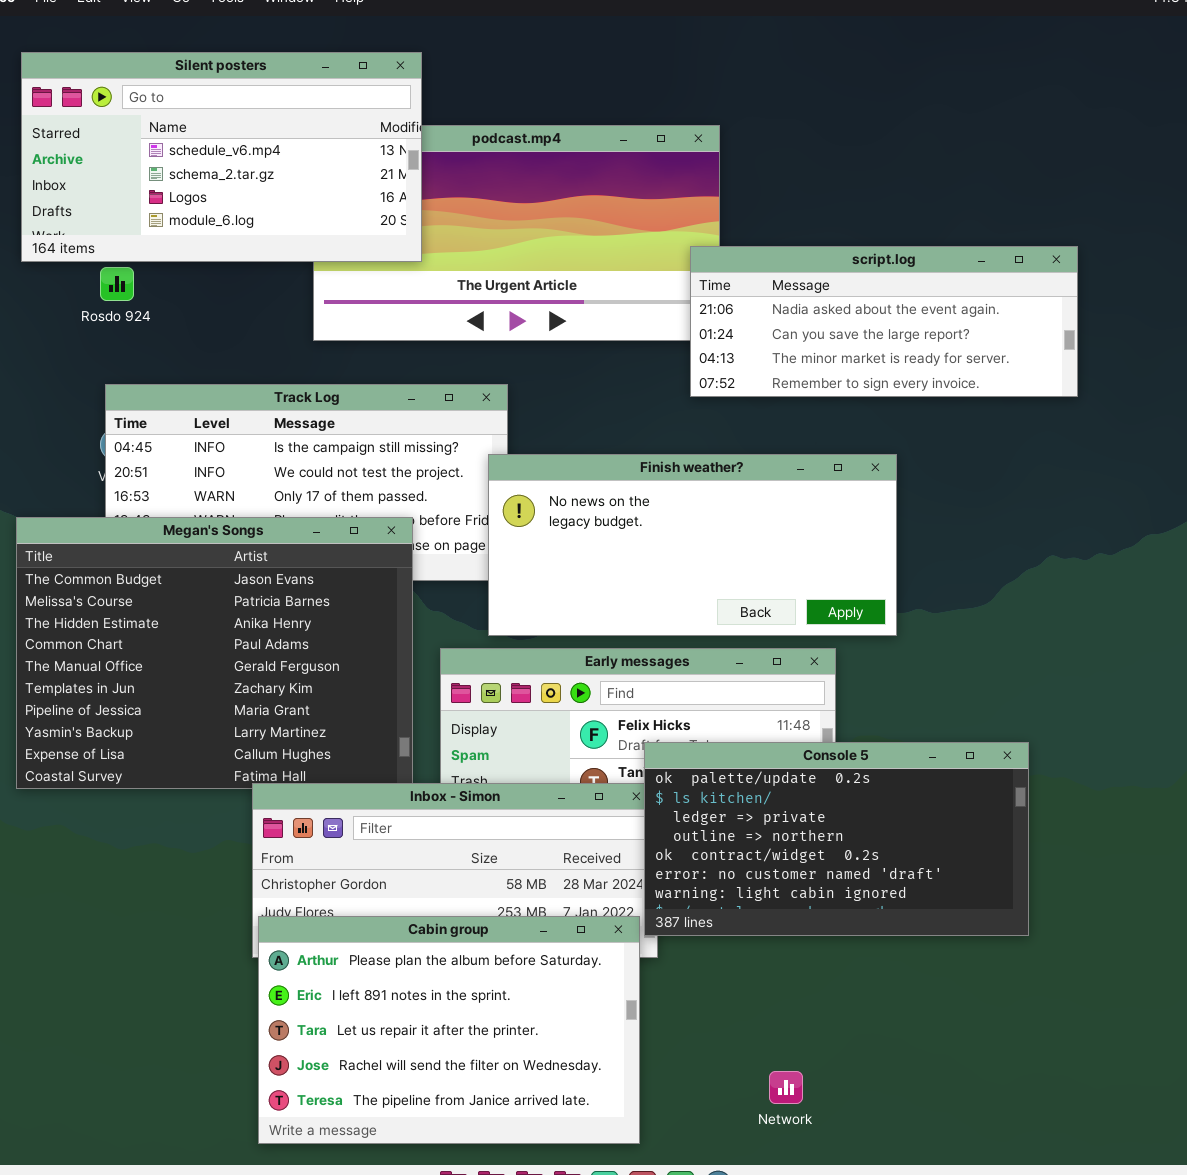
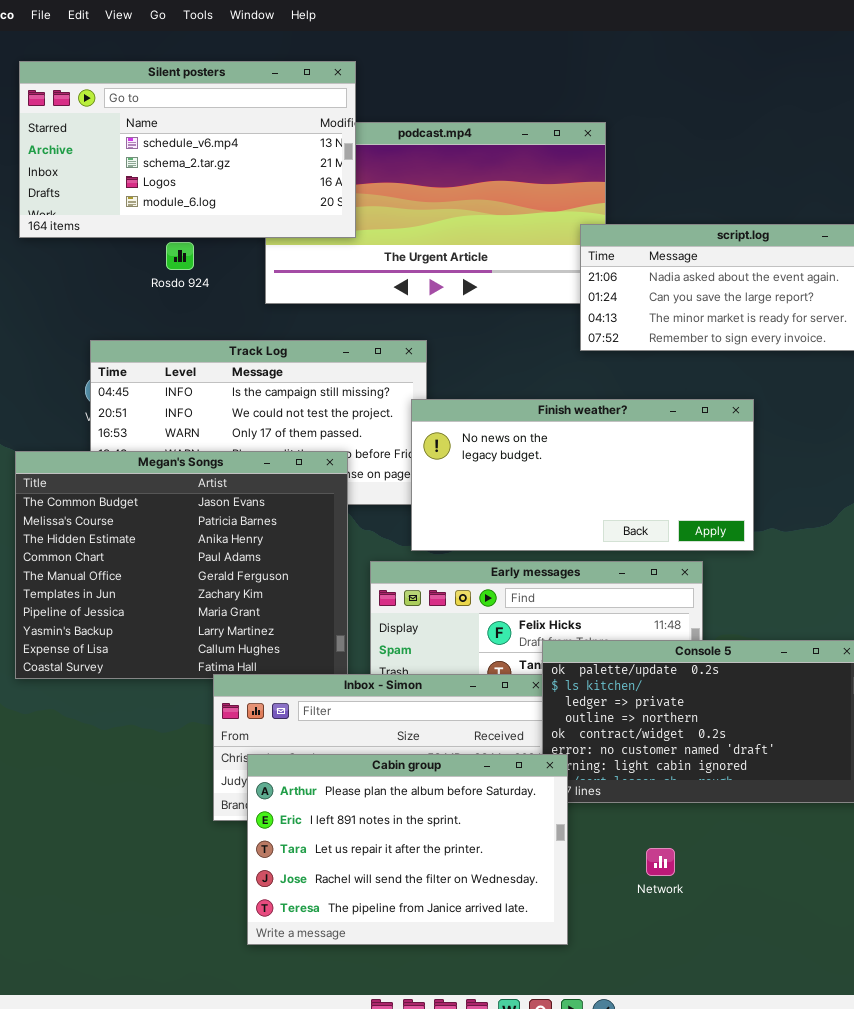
Rosdo 924: [100,267,134,301] -> [166,242,194,270], moved
Cabin group: [258,916,640,1144] -> [247,754,568,945], moved
Network: [769,1071,803,1104] -> [646,848,675,876], moved

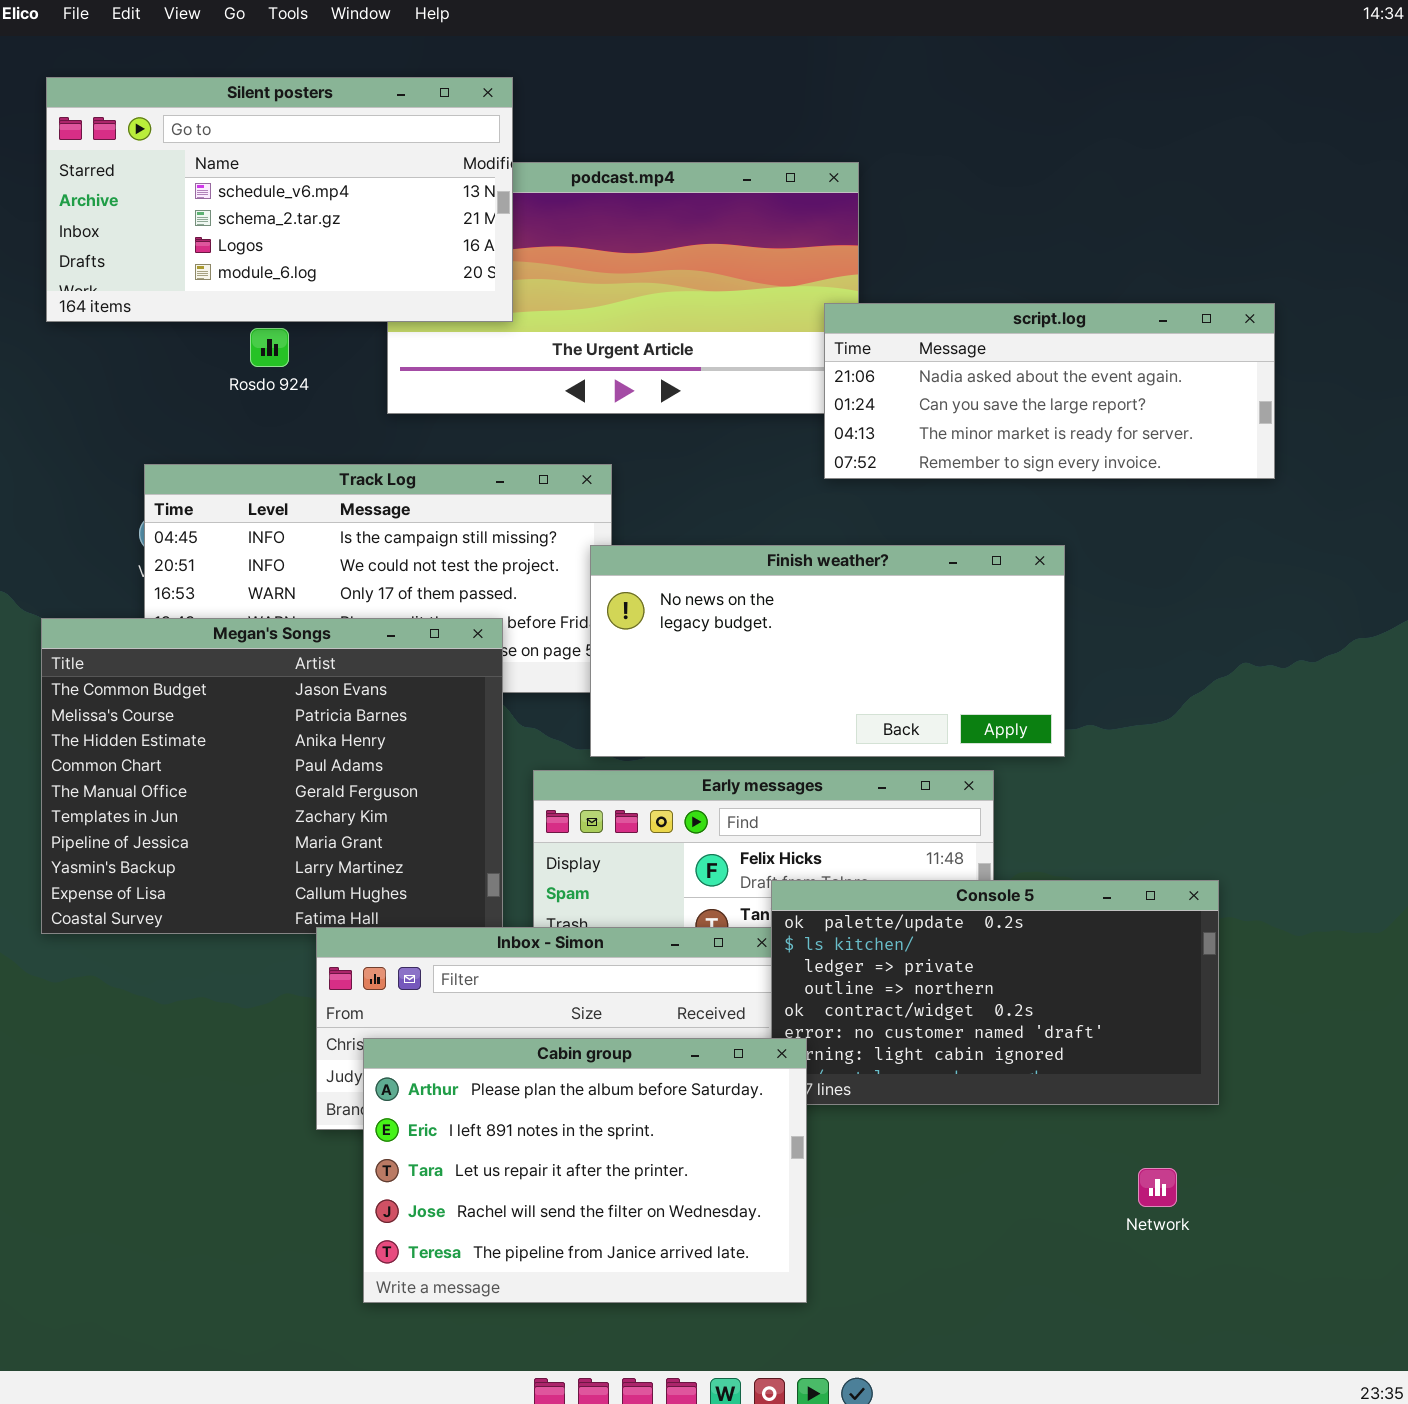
Network: [646,848,675,876] -> [1138,1168,1177,1207], moved

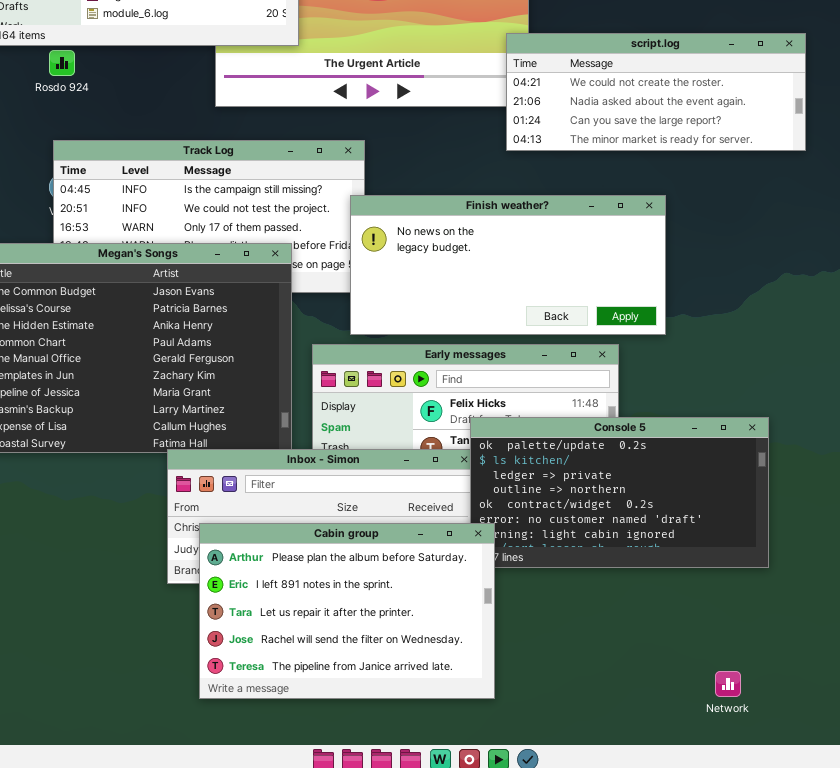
script.log: [824,303,1275,479] -> [506,33,806,151], scrolled up 1 row
Rosdo 924: [250,328,289,367] -> [49,50,75,76], moved
Network: [1138,1168,1177,1207] -> [715,671,741,697], moved

